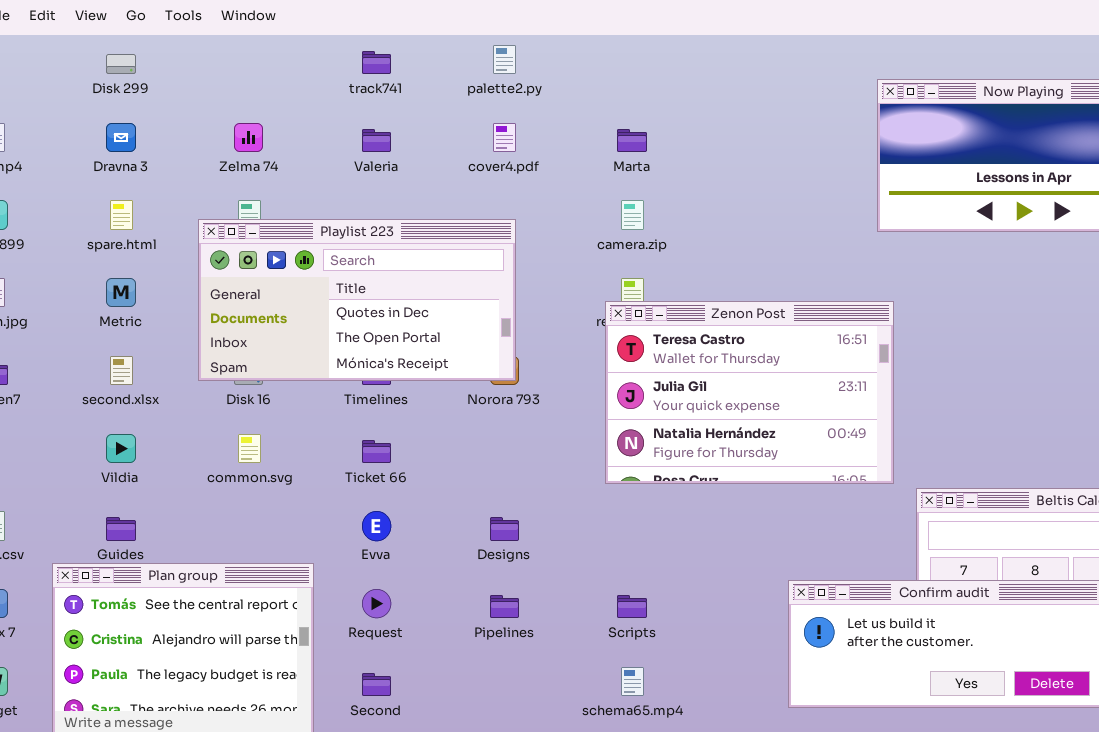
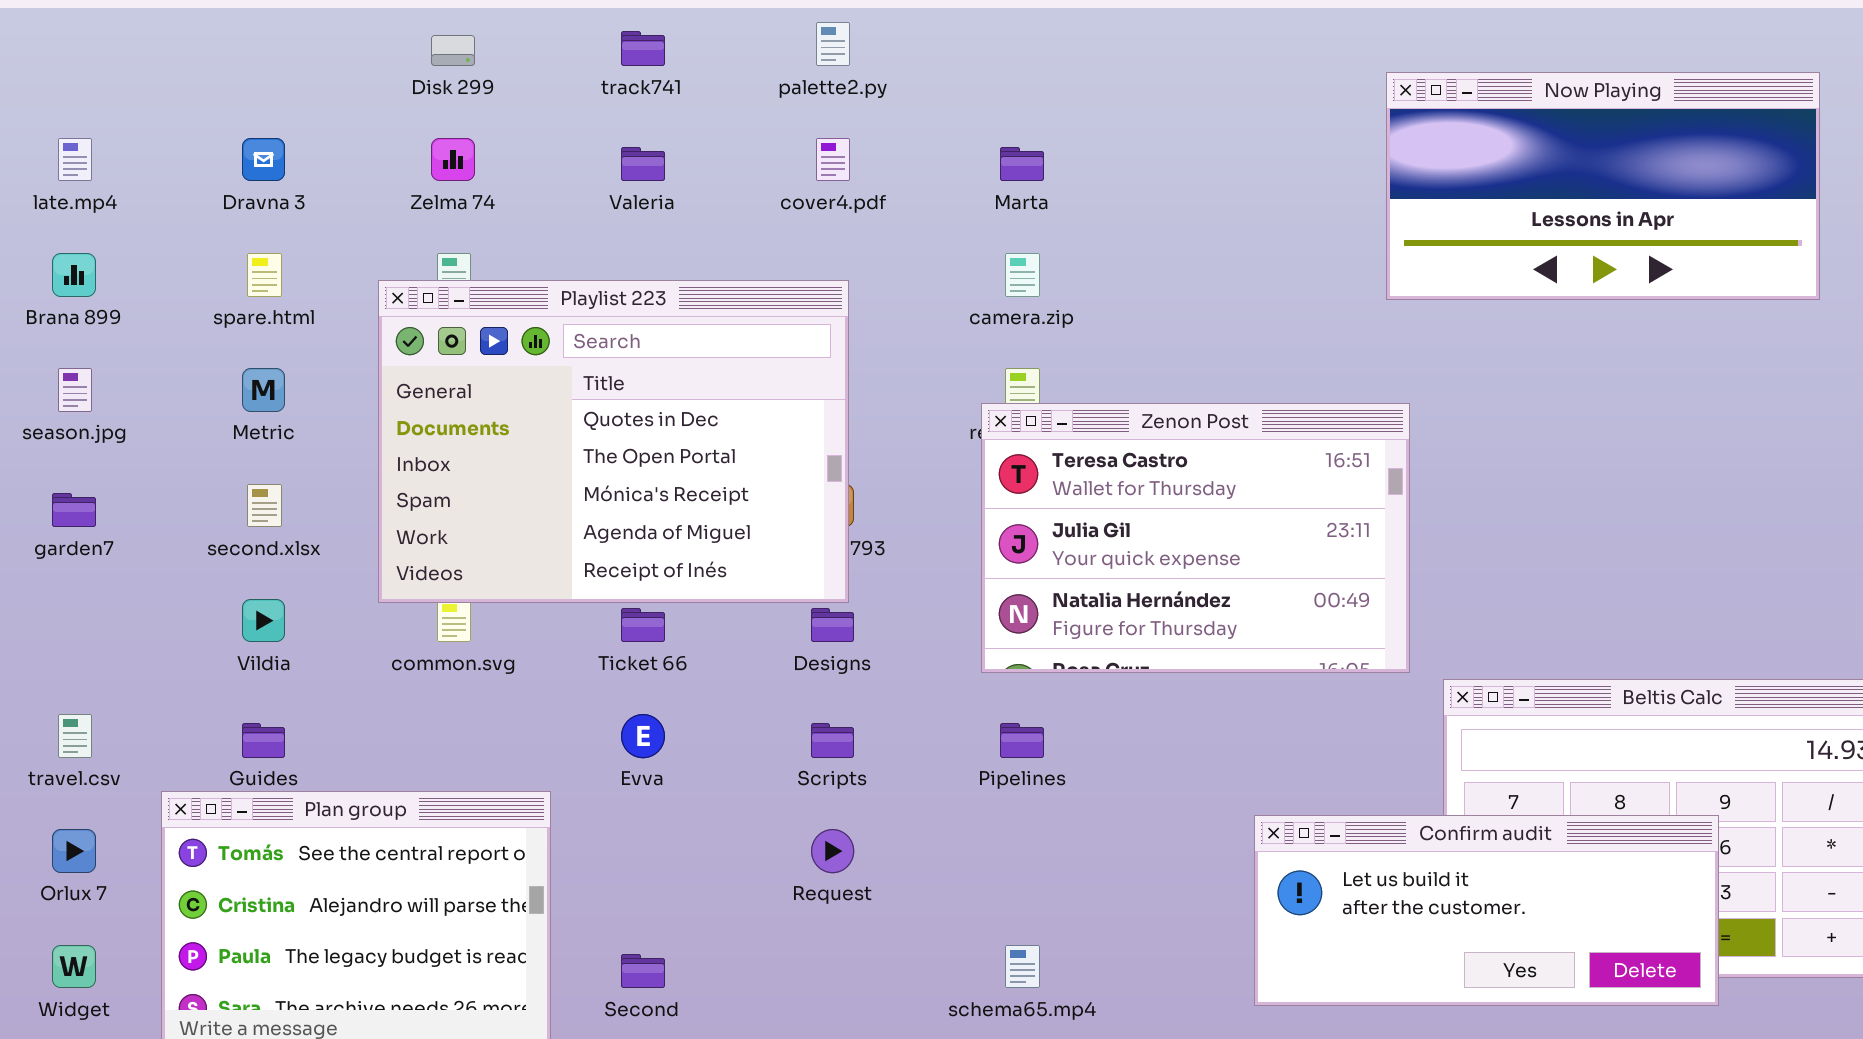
Disk 299: [106,54,136,74] -> [431,35,475,66], moved
Playlist 223: [198,219,516,381] -> [378,280,849,603], resized
Designs: [490,517,519,541] -> [811,608,854,642], moved
Request: [362,589,391,618] -> [811,829,854,873], moved
Pipelines: [490,595,519,618] -> [1000,723,1044,758], moved
Scripts: [617,595,647,618] -> [811,723,854,758], moved

